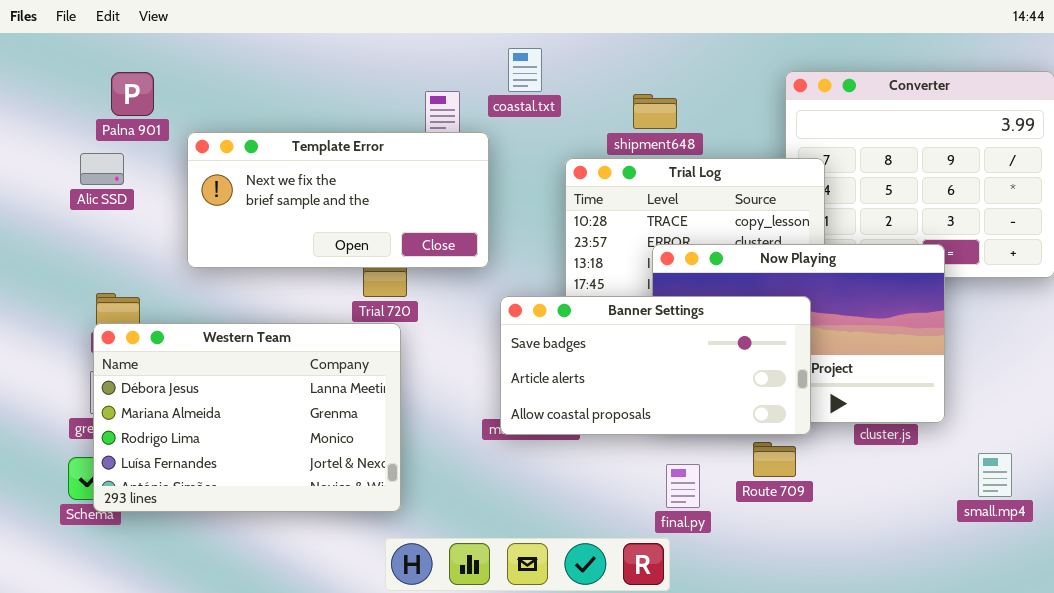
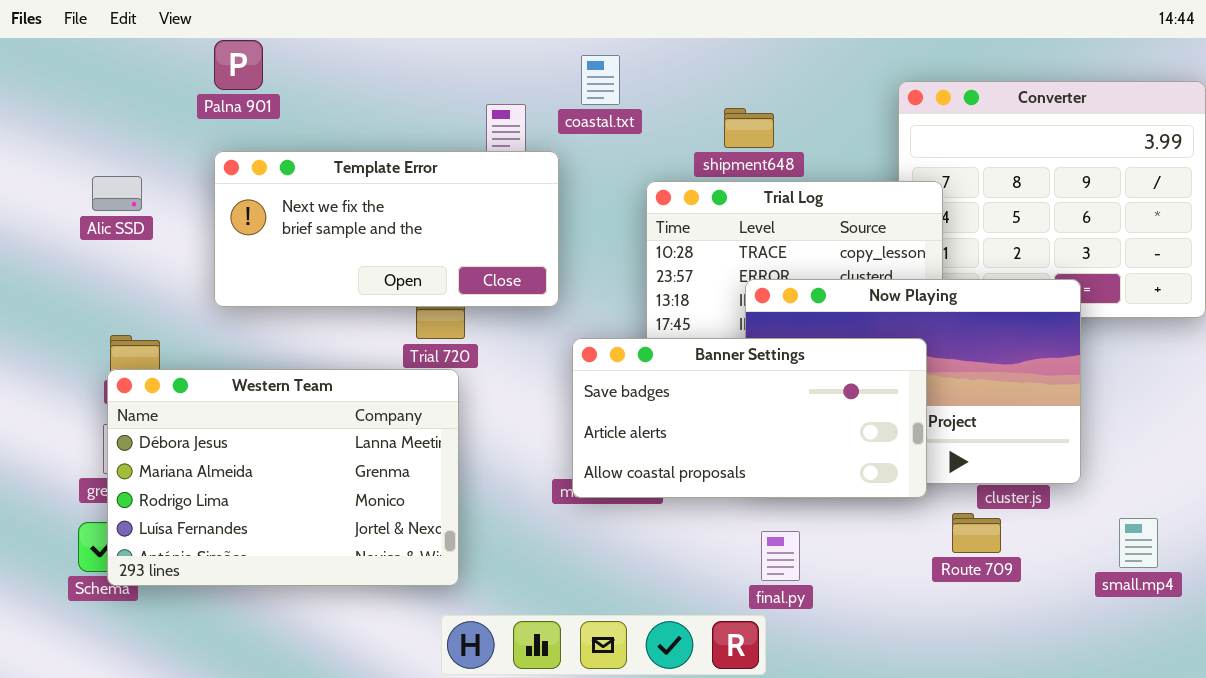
Palna 901: [111,72,154,116] -> [214,40,263,90], moved
Route 709: [753,442,796,477] -> [952,513,1001,553], moved

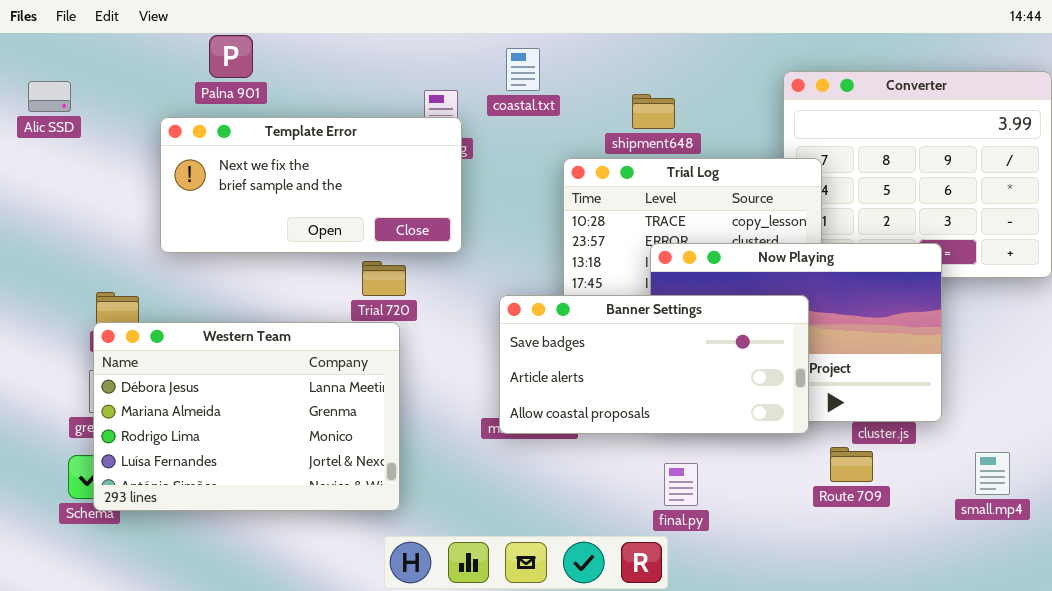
Palna 901: [214,40,263,90] -> [209,35,253,78], moved
Template Error: [214,151,559,307] -> [160,117,462,253], moved
Alic SSD: [92,176,142,211] -> [28,81,71,112], moved

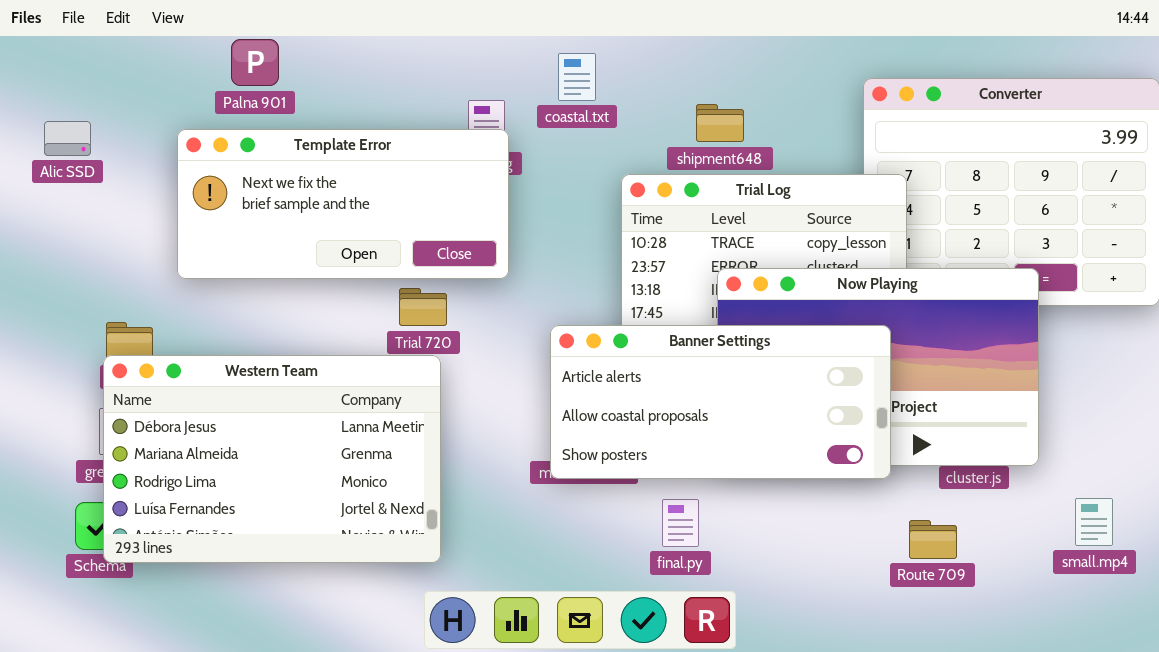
Alic SSD: [28,81,71,112] -> [44,121,91,156], moved
Banner Settings: [499,295,809,434] -> [550,325,891,479], scrolled down 1 row
Route 709: [830,447,873,482] -> [909,520,957,559], moved
final.py: [664,463,698,506] -> [662,499,699,547], moved

